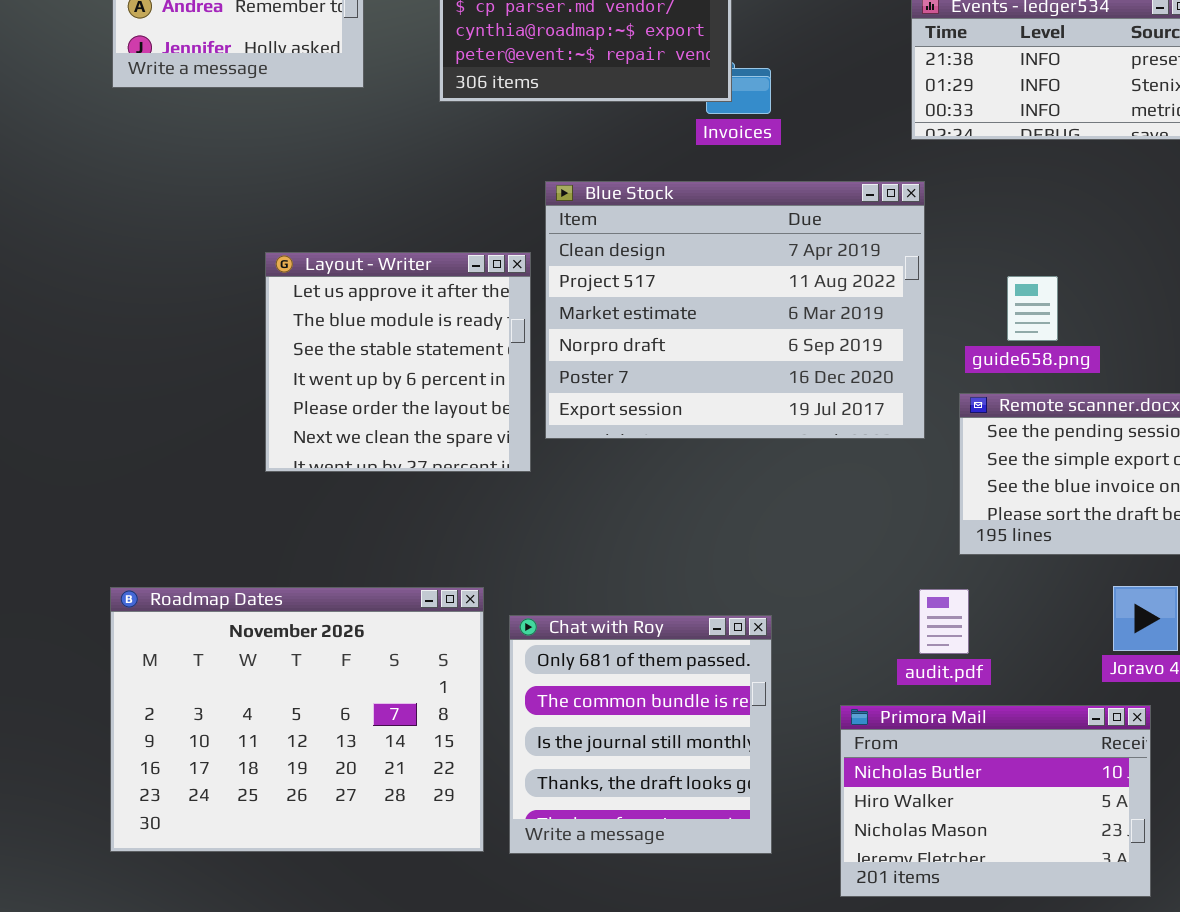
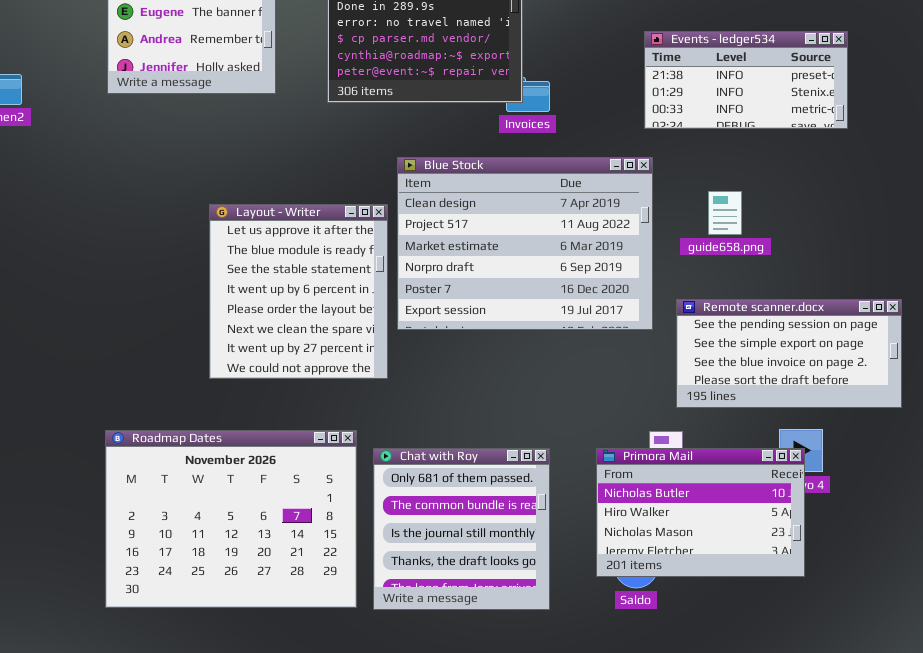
Layout - Writer: [265,252,531,472] -> [209,204,388,379], resized
guide658.png: [1007,276,1058,341] -> [708,191,742,235], moved
Primora Mail: [840,705,1151,897] -> [596,448,805,577], moved

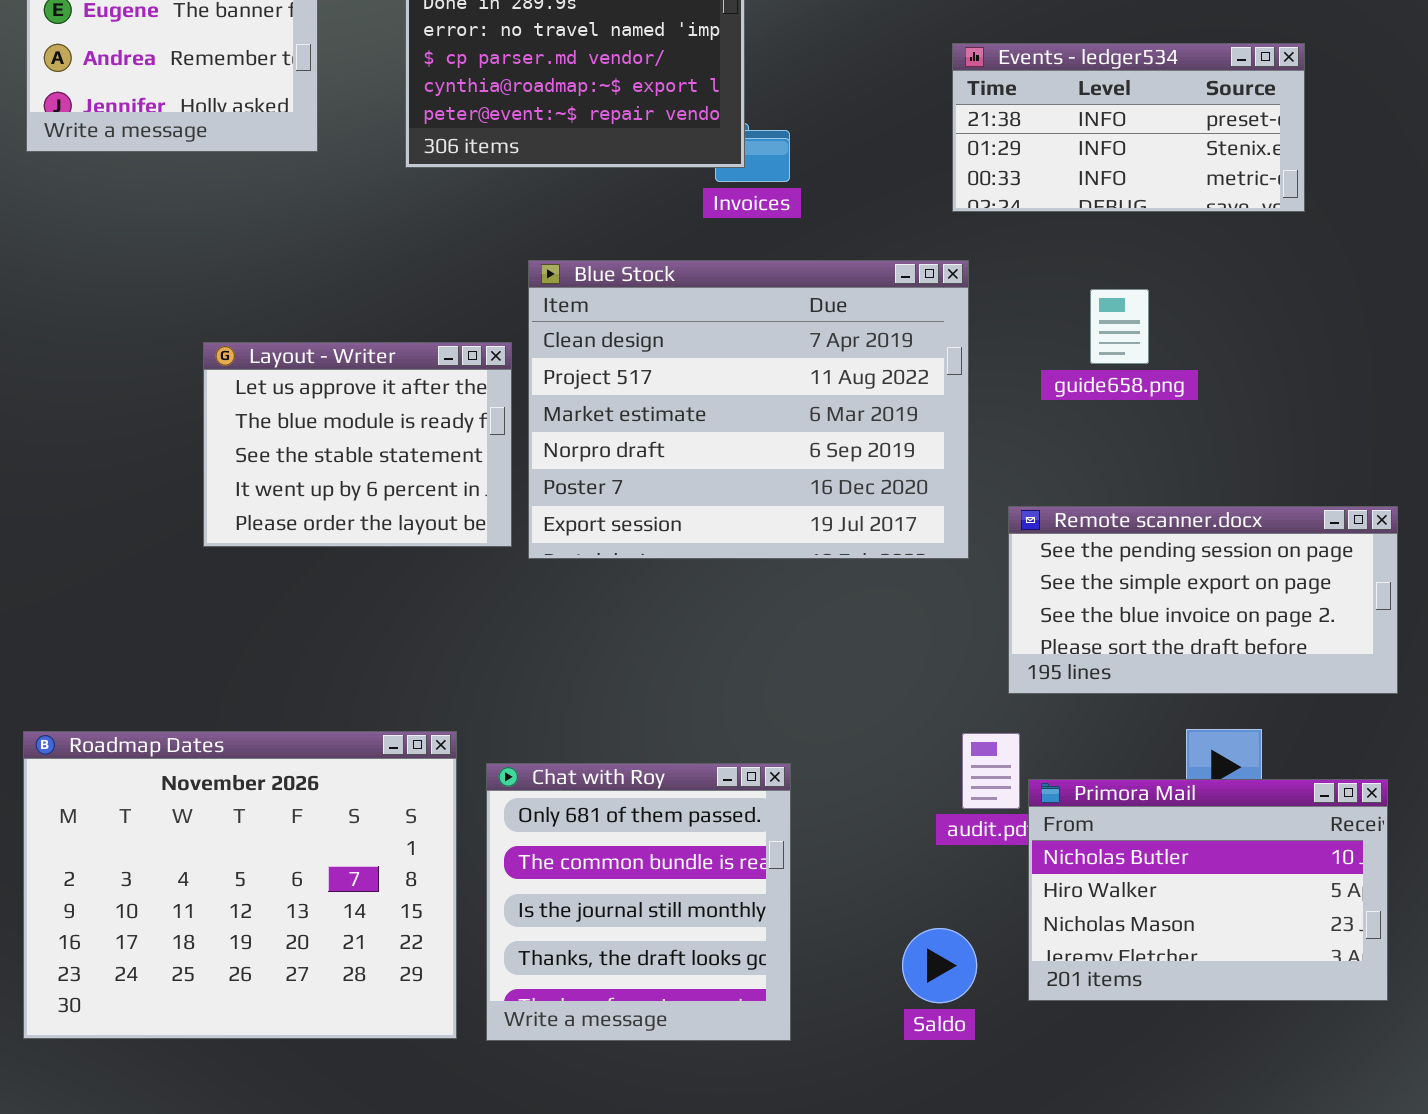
guide658.png: [708,191,742,235] -> [1090,289,1149,364], moved
Layout - Writer: [209,204,388,379] -> [203,342,512,547], resized
Primora Mail: [596,448,805,577] -> [1028,779,1388,1001], moved

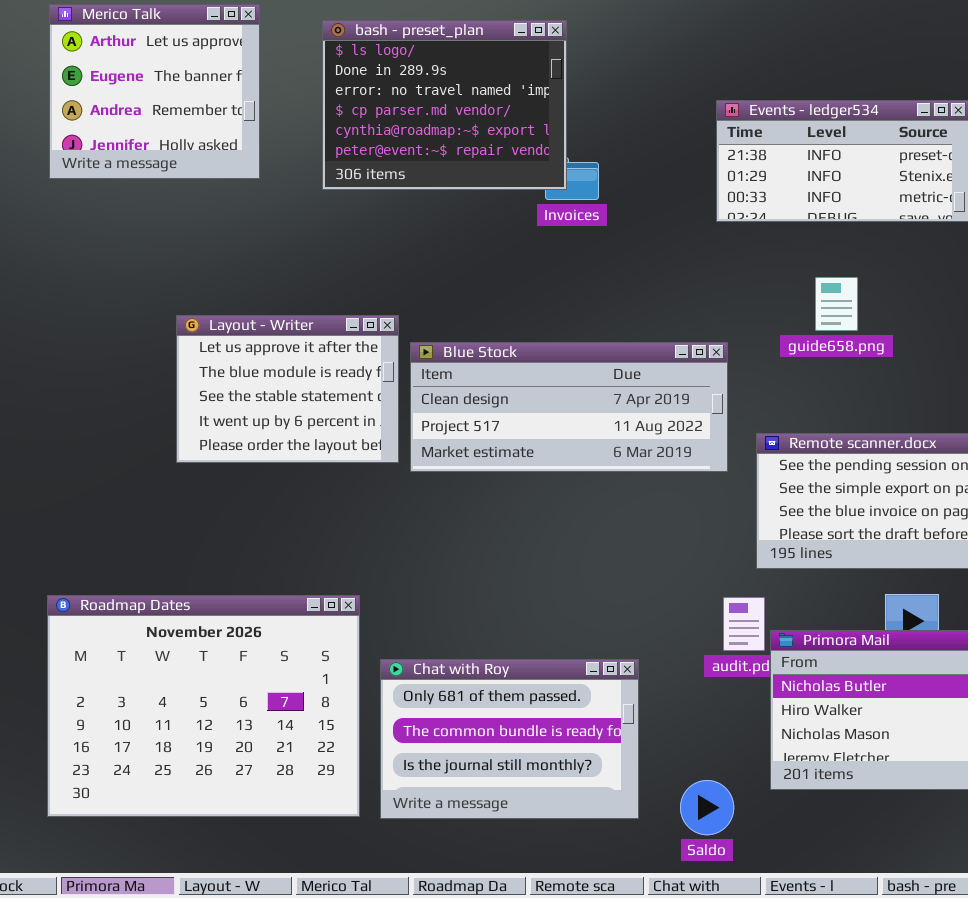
Blue Stock: [528,260,969,559] -> [410,342,728,472], resized
Chat with Roy: [486,763,791,1041] -> [380,659,639,819], resized
Saldo: [902,928,977,1003] -> [680,780,734,835], moved

